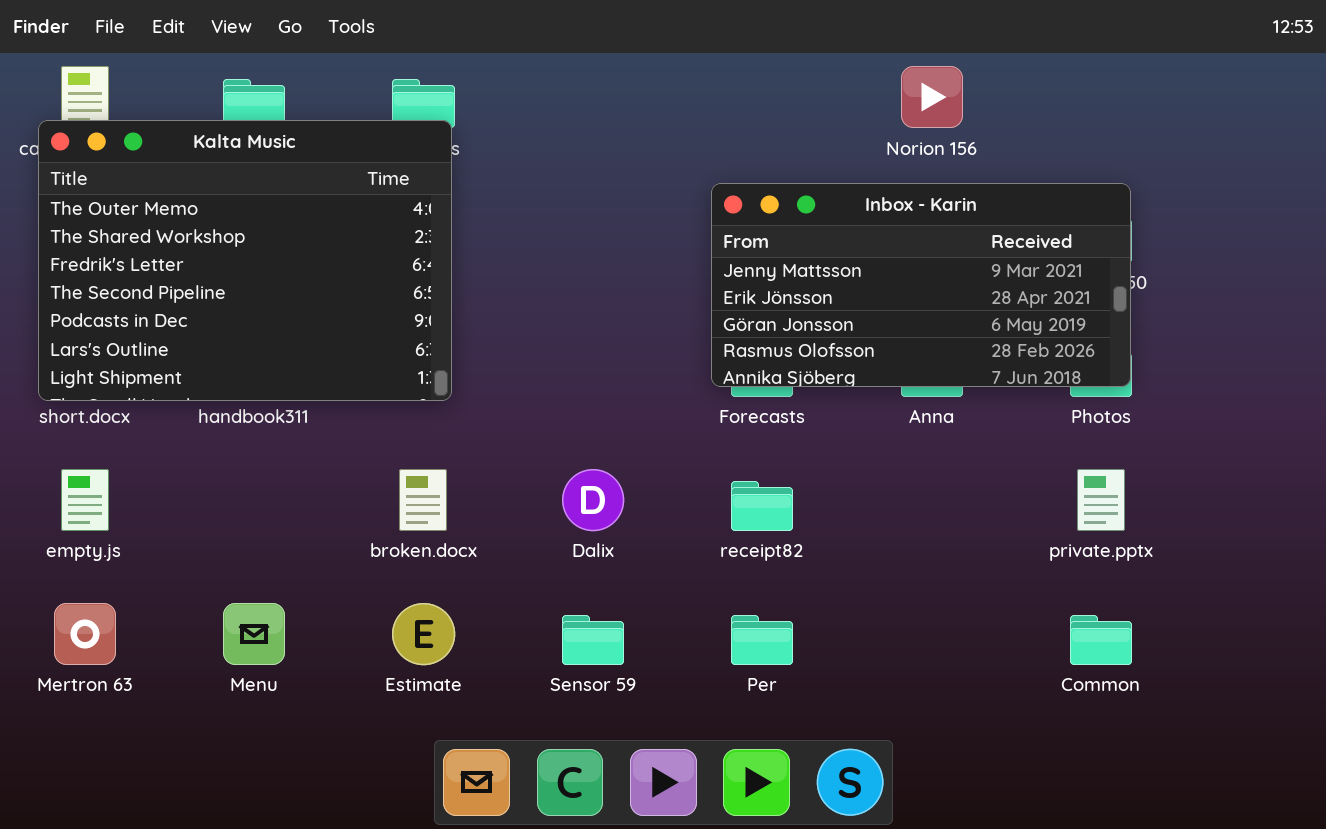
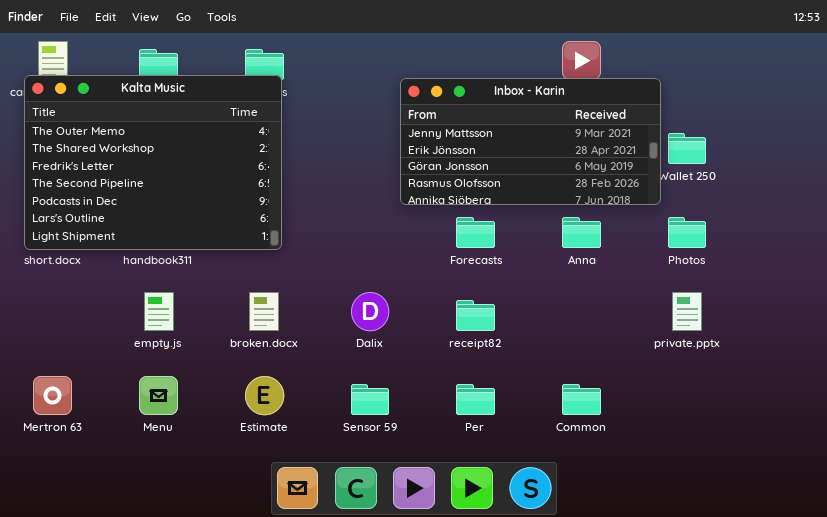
Inbox - Karin: [711,183,1131,387] -> [400,78,661,205], moved
empty.js: [61,469,109,531] -> [144,292,174,331], moved
Common: [1070,615,1132,665] -> [562,384,601,415], moved

